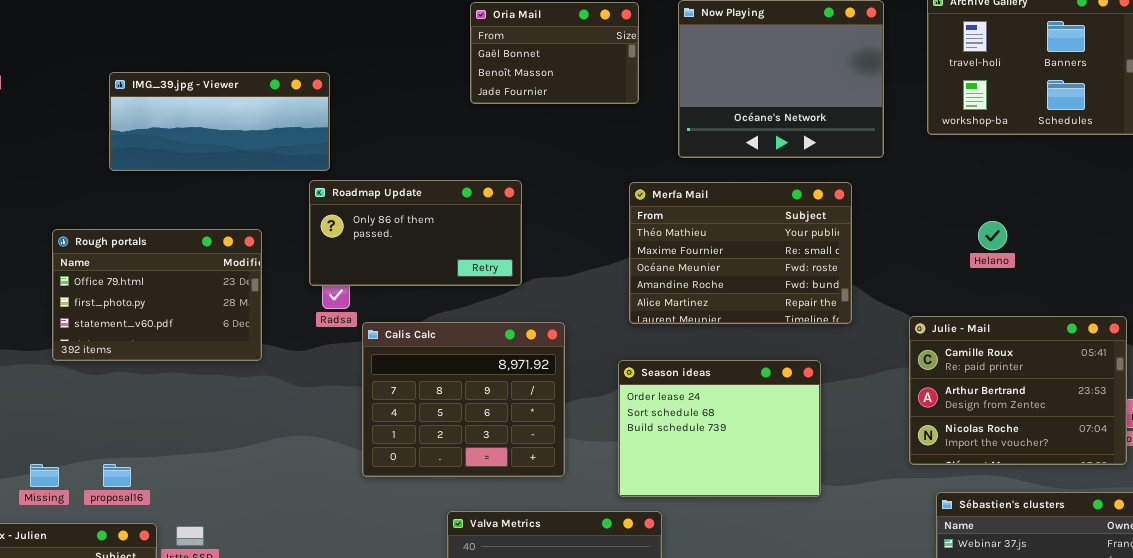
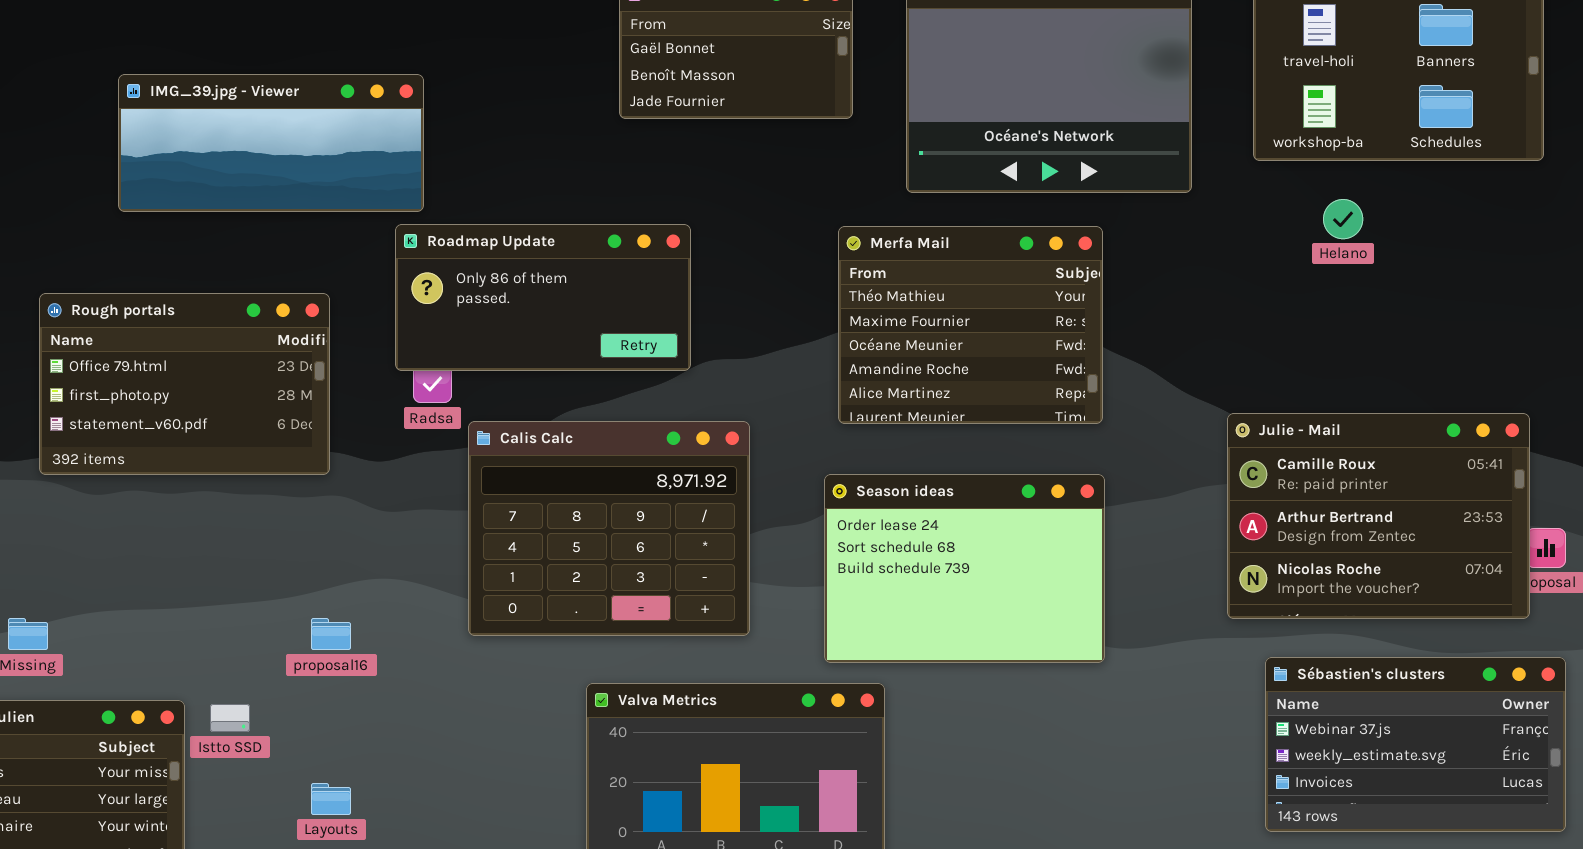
Merfa Mail: [629,182,852,324] -> [838,226,1103,424], resized
Helano: [978,221,1007,250] -> [1323,199,1363,239], moved
proposal16: [103,464,131,487] -> [311,618,351,650], moved

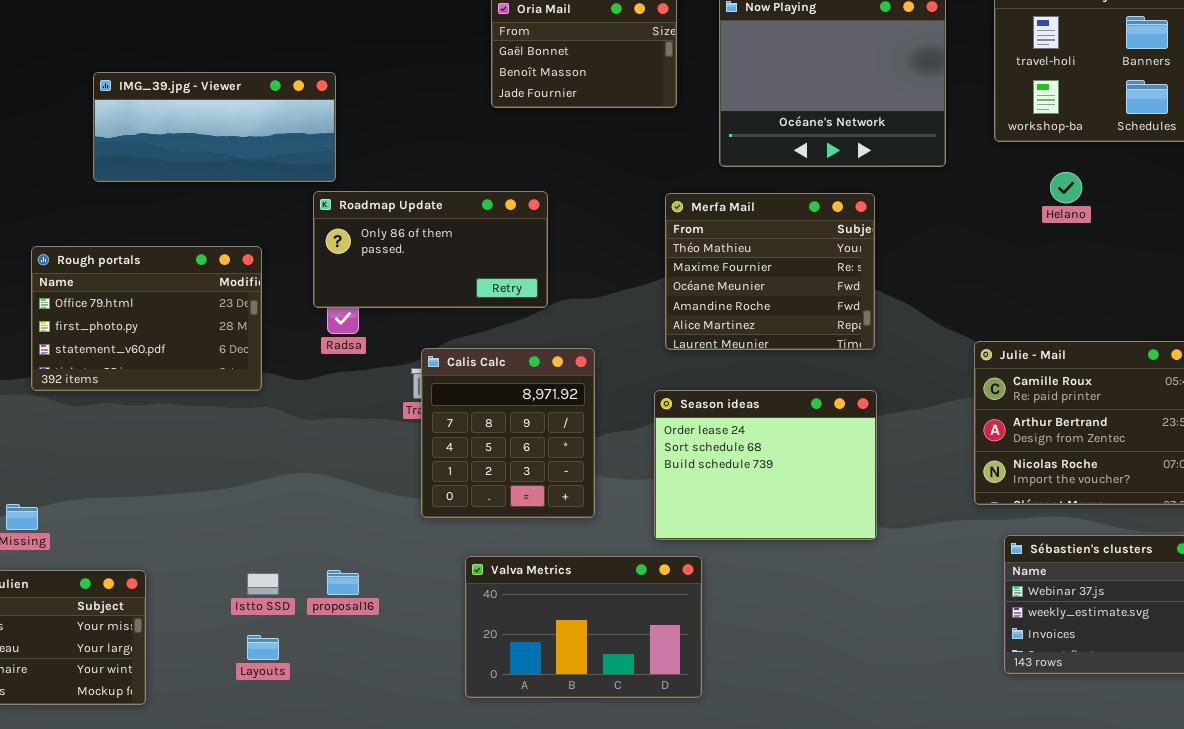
Calis Calc: [468,421,750,636] -> [421,348,595,518], resized
proposal16: [311,618,351,650] -> [327,570,359,595], moved
Istto SSD: [210,704,250,732] -> [247,573,279,595], moved

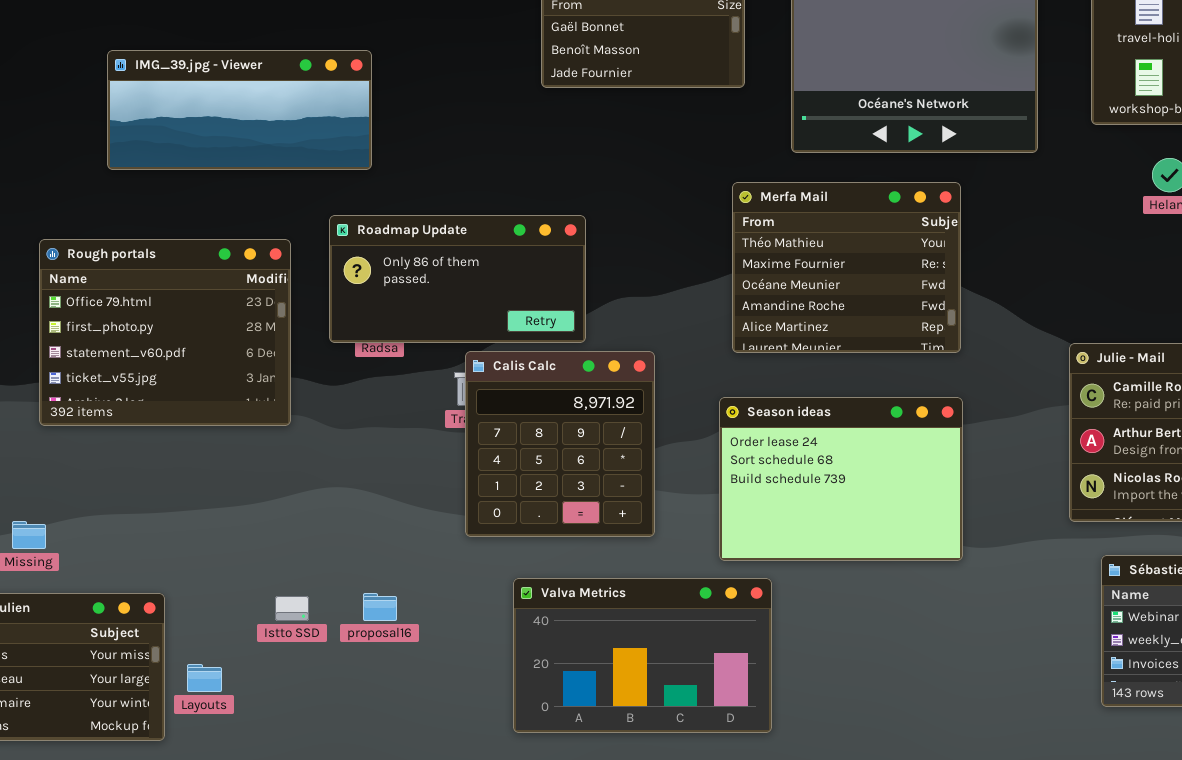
Roadmap Update: [313,191,548,308] -> [329,215,586,343], moved
Rough portals: [31,246,262,391] -> [39,239,291,426], resized
Layouts: [247,635,279,660] -> [187,664,222,692], moved

